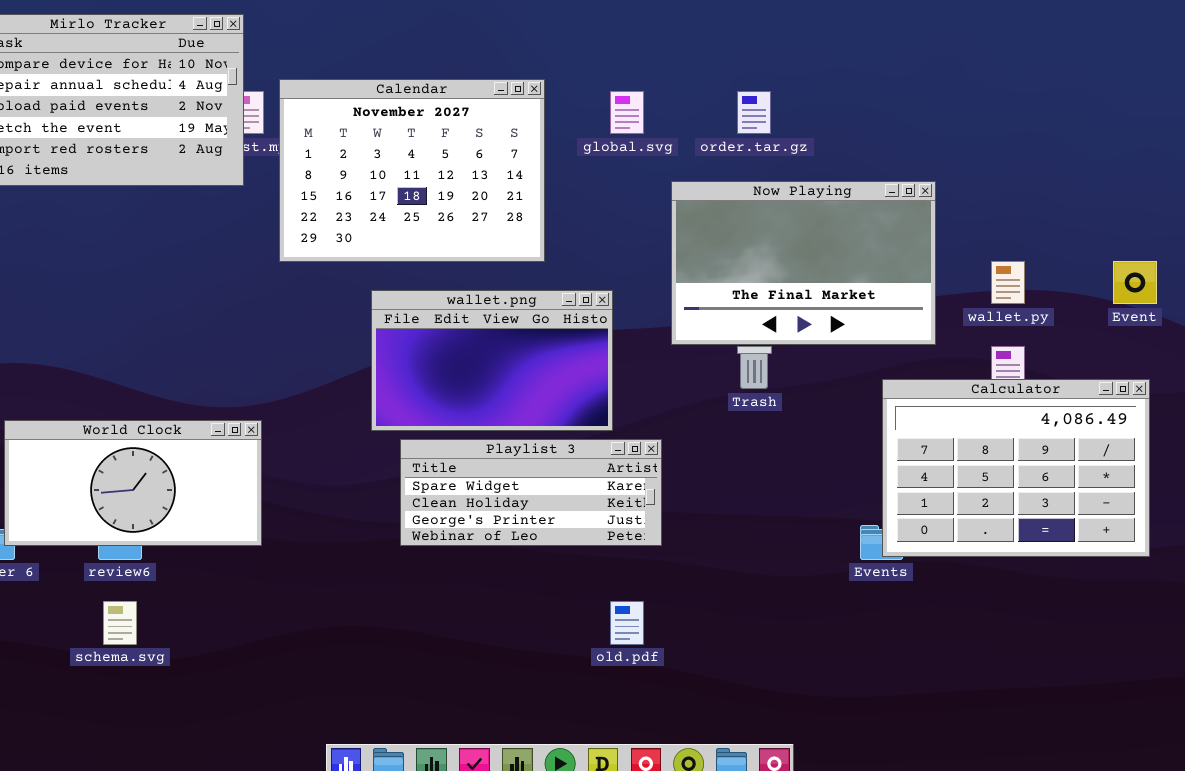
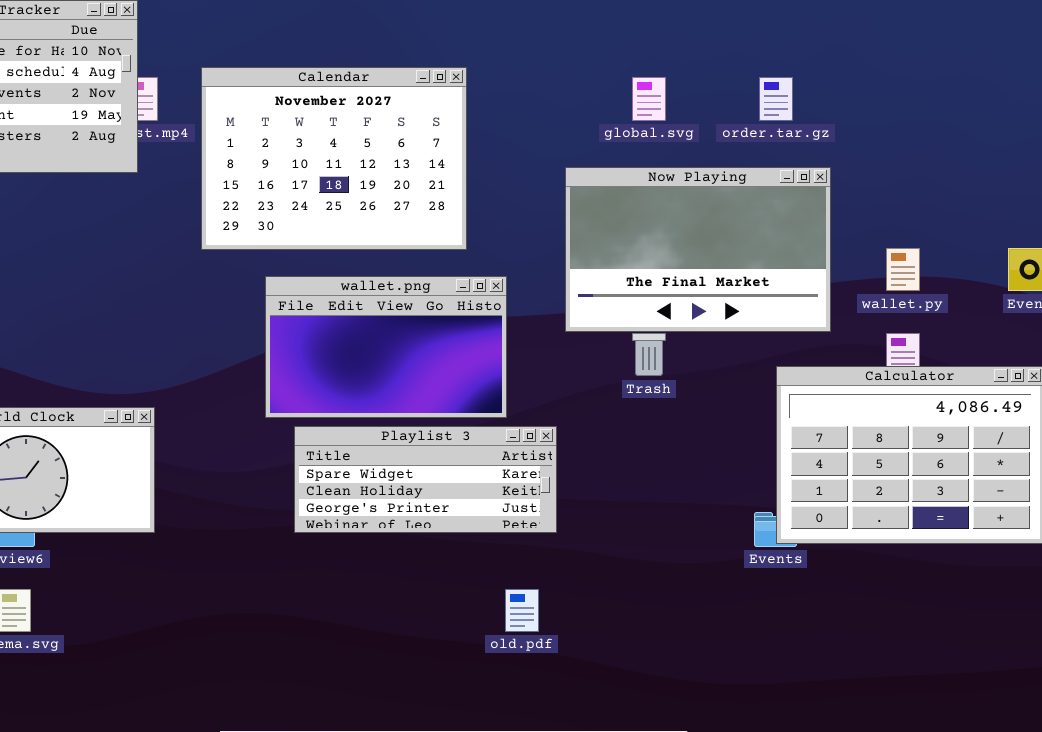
Calendar: [279,79,545,262] -> [201,67,467,250], moved
global.svg: [610,91,644,134] -> [632,77,666,121], moved
order.tar.gz: [737,91,771,134] -> [759,77,793,121], moved

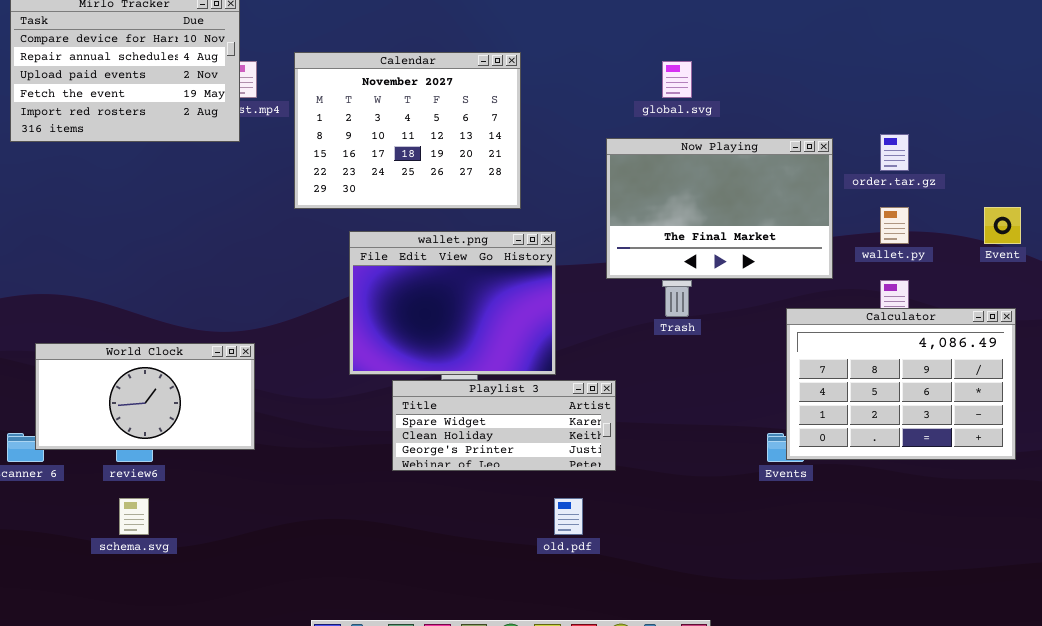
order.tar.gz: [759,77,793,121] -> [880,134,909,171], moved
wallet.png: [265,276,507,418] -> [349,231,556,375], resized
Playlist 3: [294,426,557,533] -> [392,380,616,471], moved

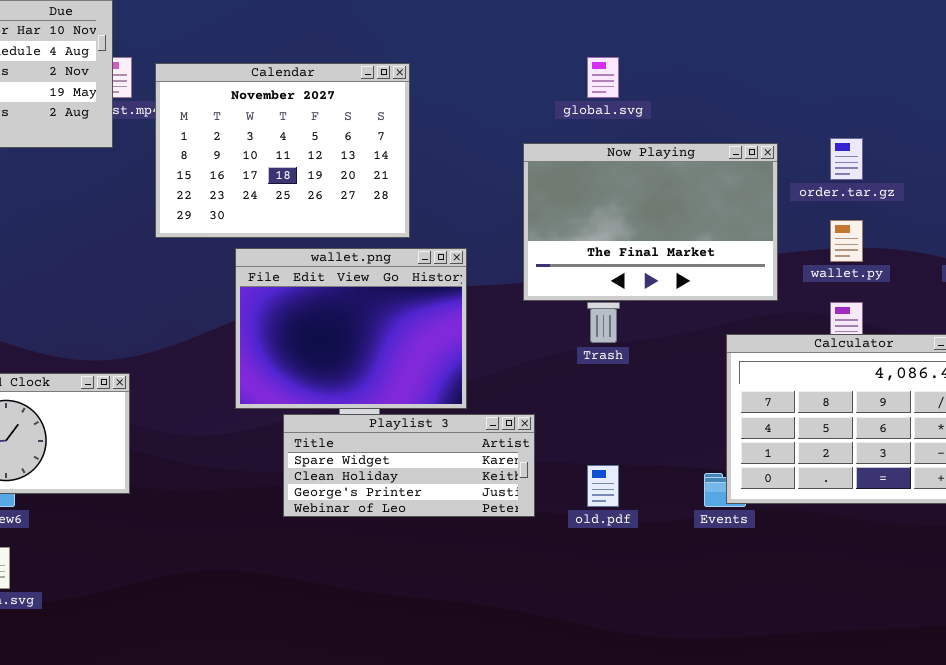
Calendar: [294,52,521,209] -> [155,63,410,238], moved
old.pdf: [554,498,583,535] -> [587,465,619,507], moved

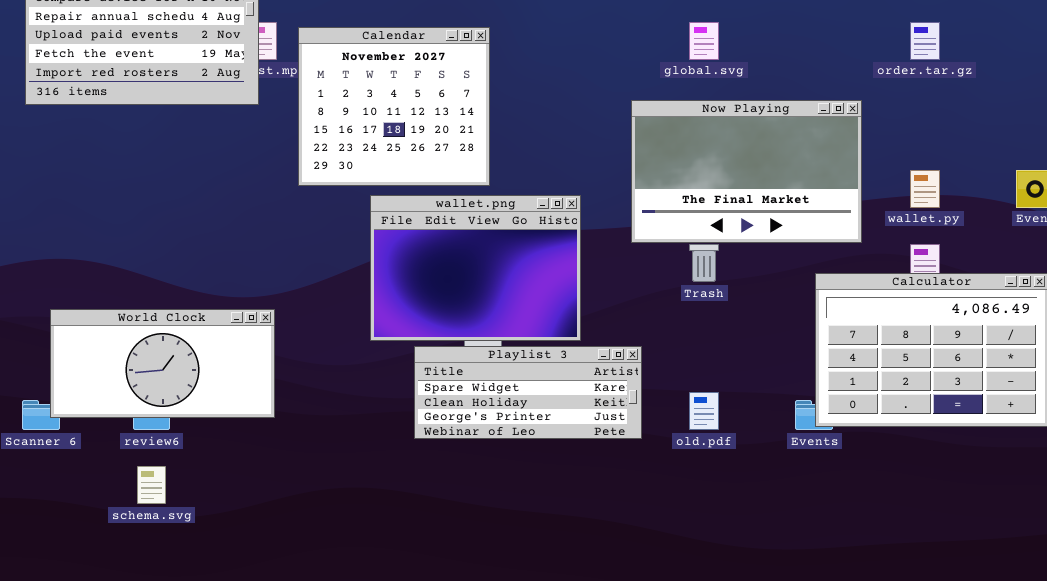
Calendar: [155,63,410,238] -> [298,27,490,186], resized
order.tar.gz: [830,138,863,180] -> [910,22,940,60], moved

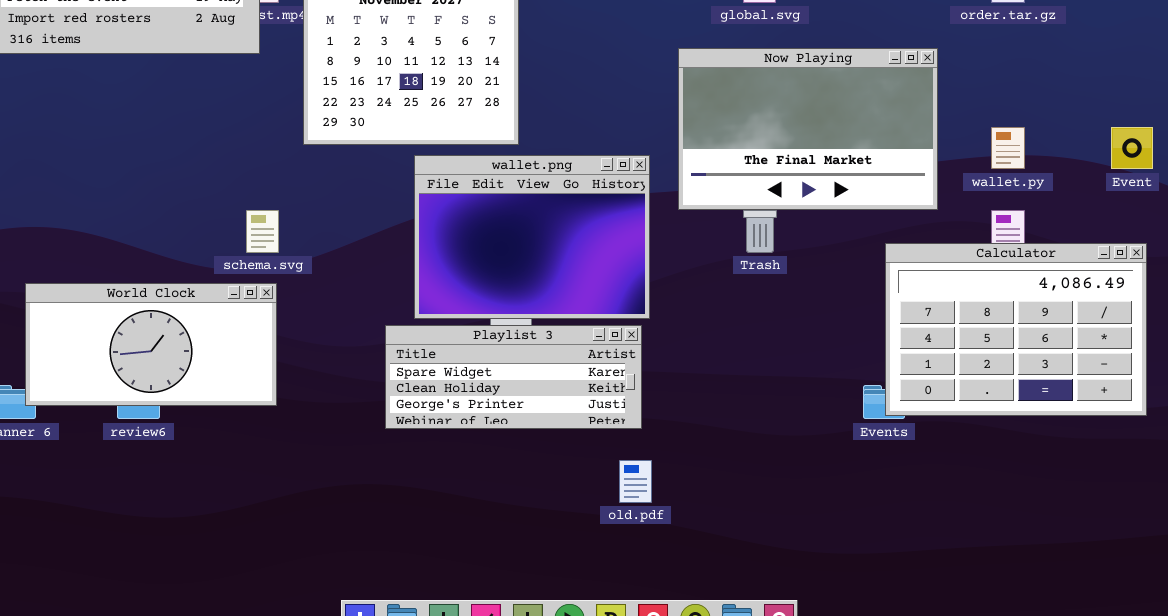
wallet.png: [370,195,581,341] -> [414,155,650,319], moved
Playlist 3: [414,346,642,439] -> [385,325,642,429], moved
old.pdf: [689,392,719,430] -> [619,460,652,503], moved
schema.svg: [137,466,166,504] -> [246,210,279,253], moved

